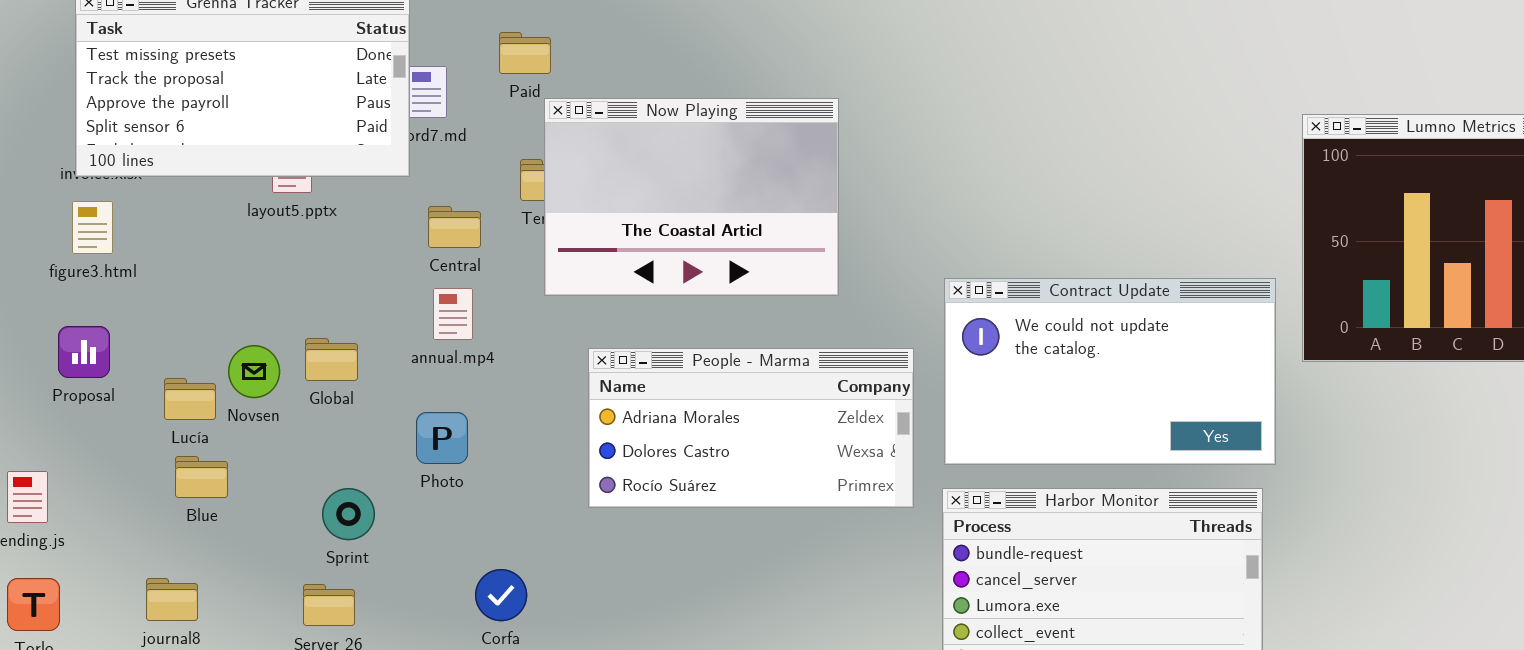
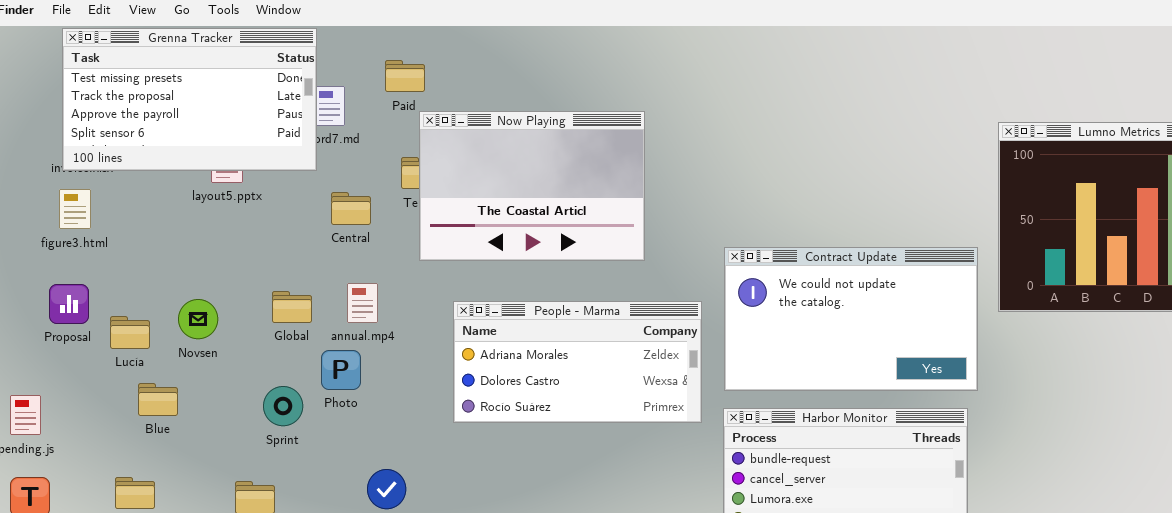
annual.mp4: [433,288,473,340] -> [347,283,378,323], moved
Global: [305,338,358,381] -> [272,291,312,323], moved
Lucía: [164,378,216,420] -> [110,316,150,349], moved
Sprint: [322,488,375,540] -> [263,386,303,426], moved

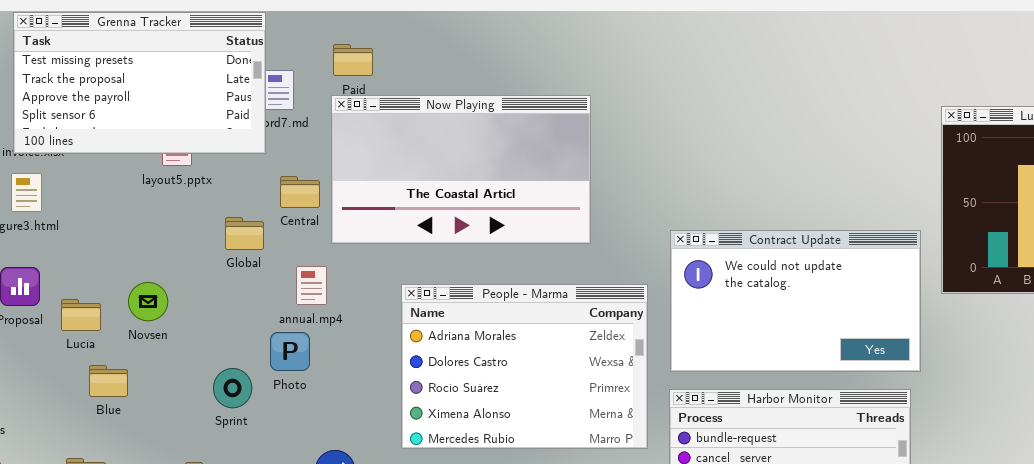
Now Playing: [419,111,645,261] -> [331,95,591,244], resized
Global: [272,291,312,323] -> [225,217,264,250], moved
People - Marma: [453,301,702,423] -> [401,284,648,449], resized

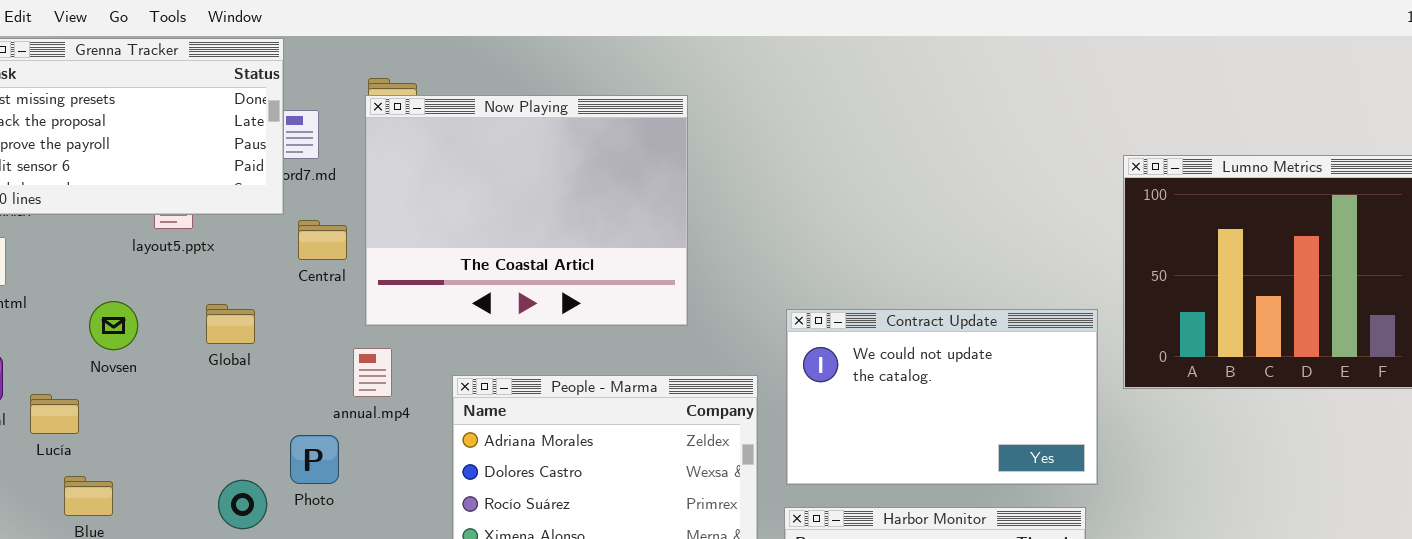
Now Playing: [331,95,591,244] -> [365,95,688,326], resized
Central: [280,176,320,208] -> [298,220,347,260], moved
Global: [225,217,264,250] -> [206,304,255,344], moved
annual.mp4: [296,266,327,305] -> [353,348,392,397], moved
Novsen: [128,282,168,321] -> [89,301,138,350], moved

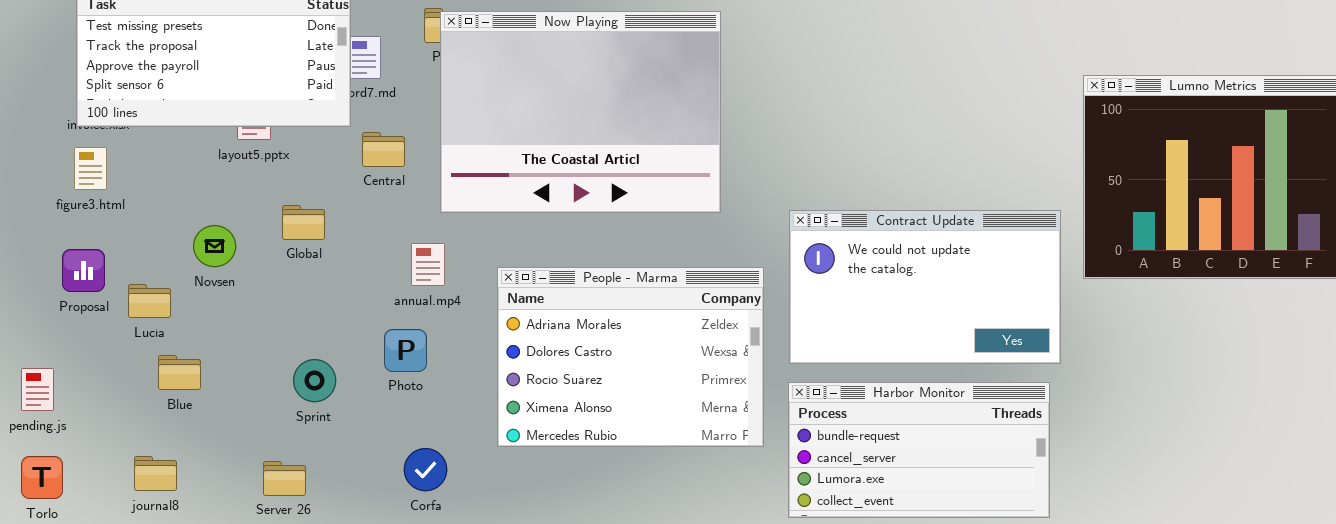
Now Playing: [365,95,688,326] -> [440,11,721,213], moved
Novsen: [89,301,138,350] -> [193,225,236,267], moved
Photo: [290,435,339,484] -> [384,329,427,372], moved

